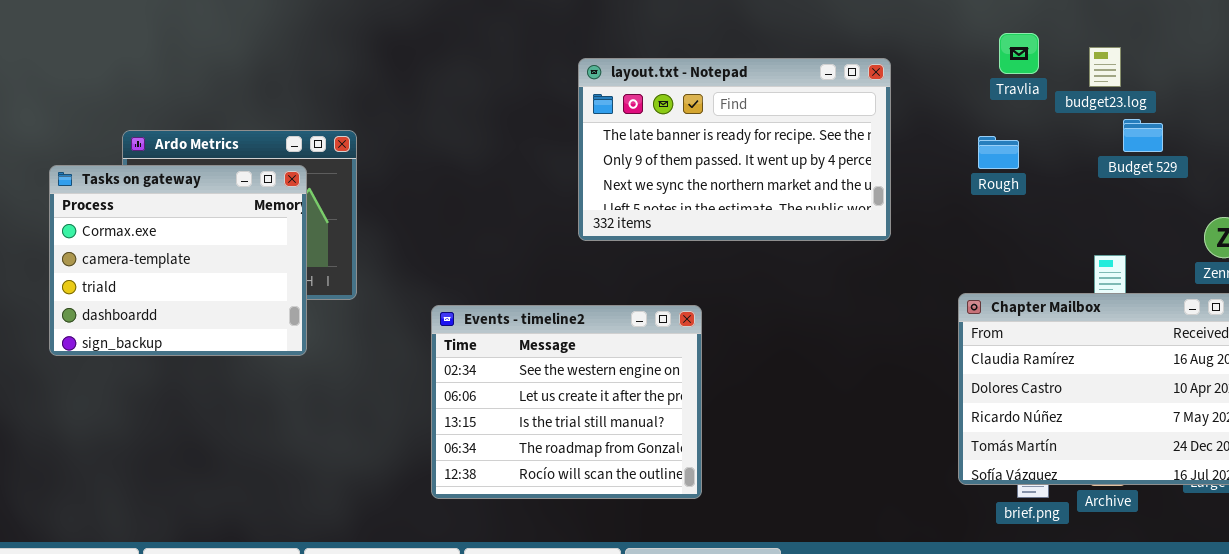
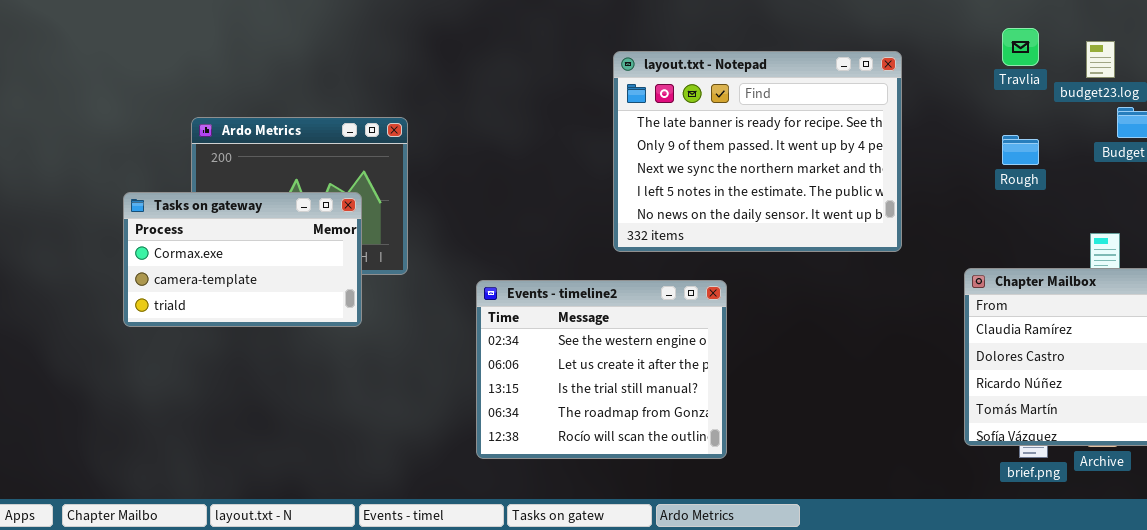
layout.txt - Notepad: [578,58,891,241] -> [613,51,902,252], resized
Rough: [978,136,1019,169] -> [1002,135,1039,165], moved
Tasks on gateway: [49,165,307,356] -> [123,192,362,327], resized

